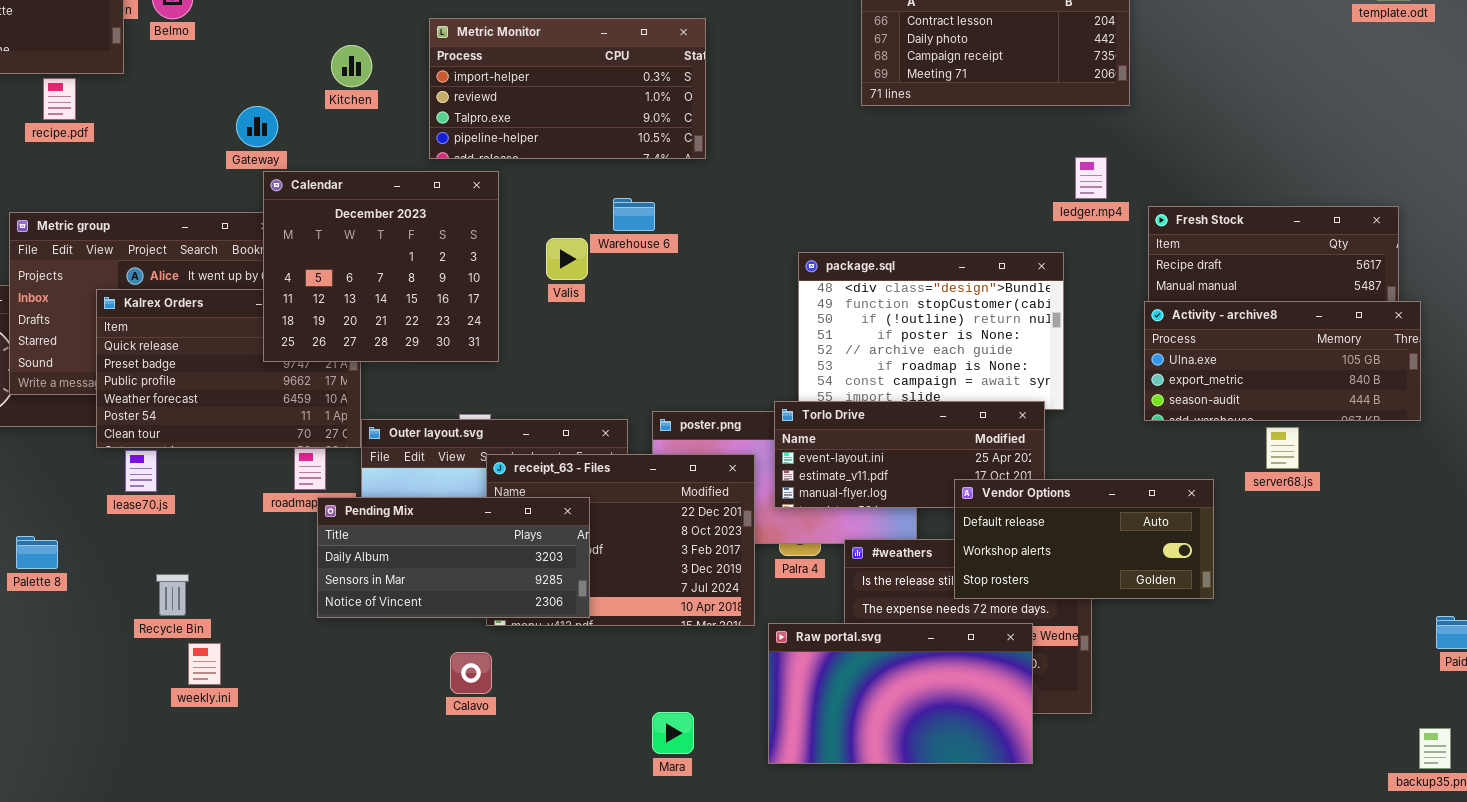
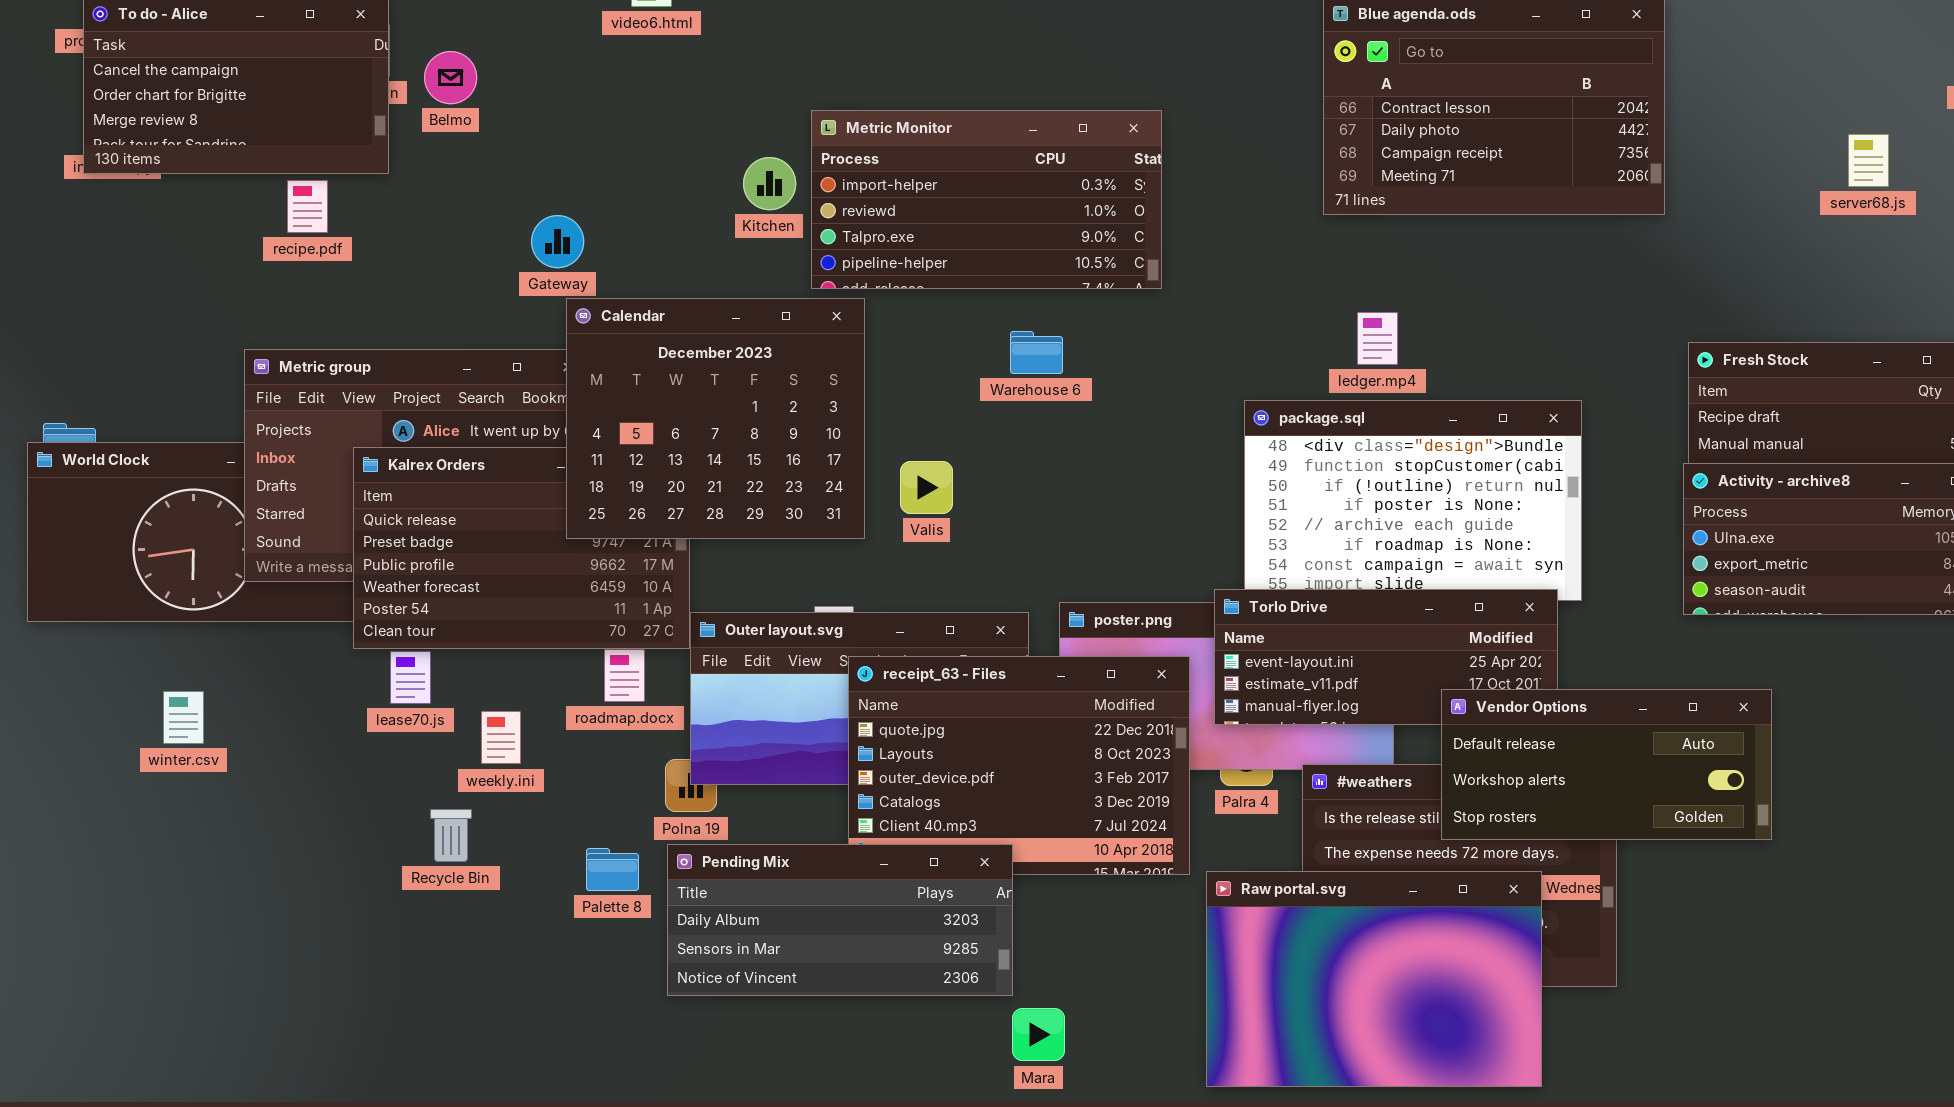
Metric Monitor: [429,18,706,159] -> [811,110,1162,289], moved
Kitchen: [331,45,372,87] -> [743,157,796,210], moved
ledger.mp4: [1075,157,1107,199] -> [1357,312,1398,365], moved
Valis: [546,238,588,280] -> [900,461,953,514], moved
server68.js: [1266,427,1299,469] -> [1848,134,1889,187], moved
Pending Mix: [317,497,590,618] -> [667,844,1013,996], moved
Palette 8: [16,536,58,569] -> [586,848,639,891], moved
Raw portal.svg: [768,623,1033,764] -> [1206,871,1542,1087], resized
weekly.ini: [188,643,221,685] -> [481,711,521,764], moved
Mara: [652,712,694,754] -> [1012,1008,1065,1061], moved

